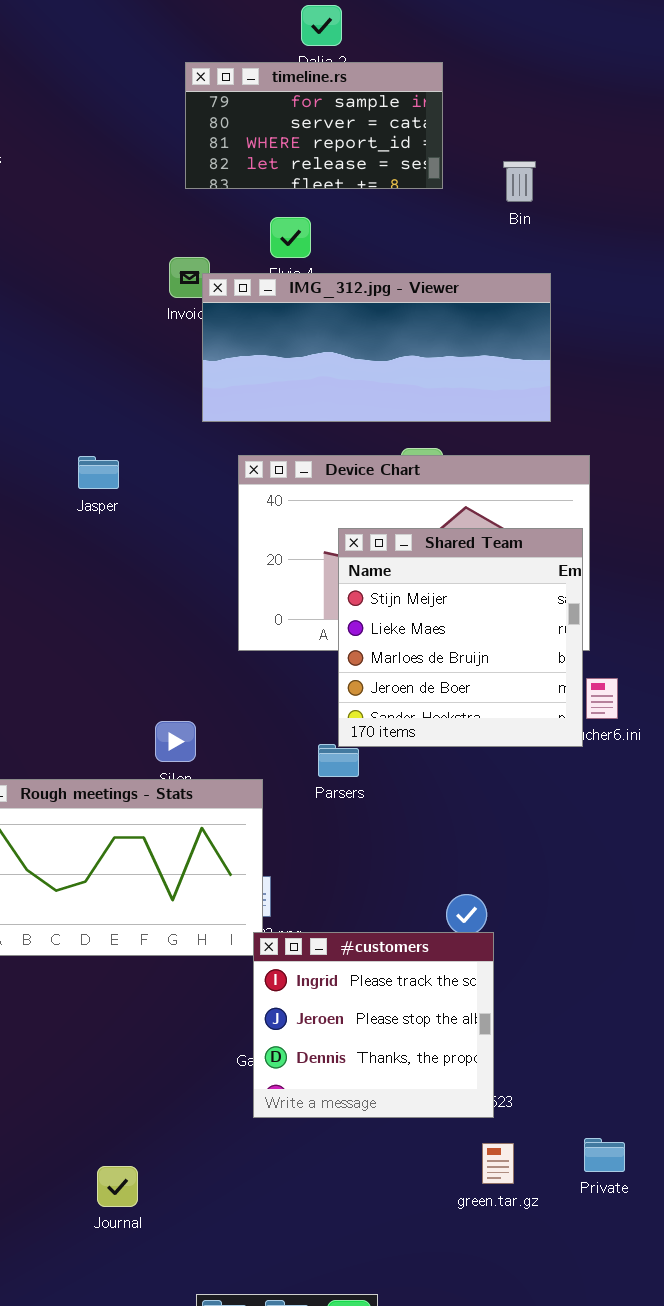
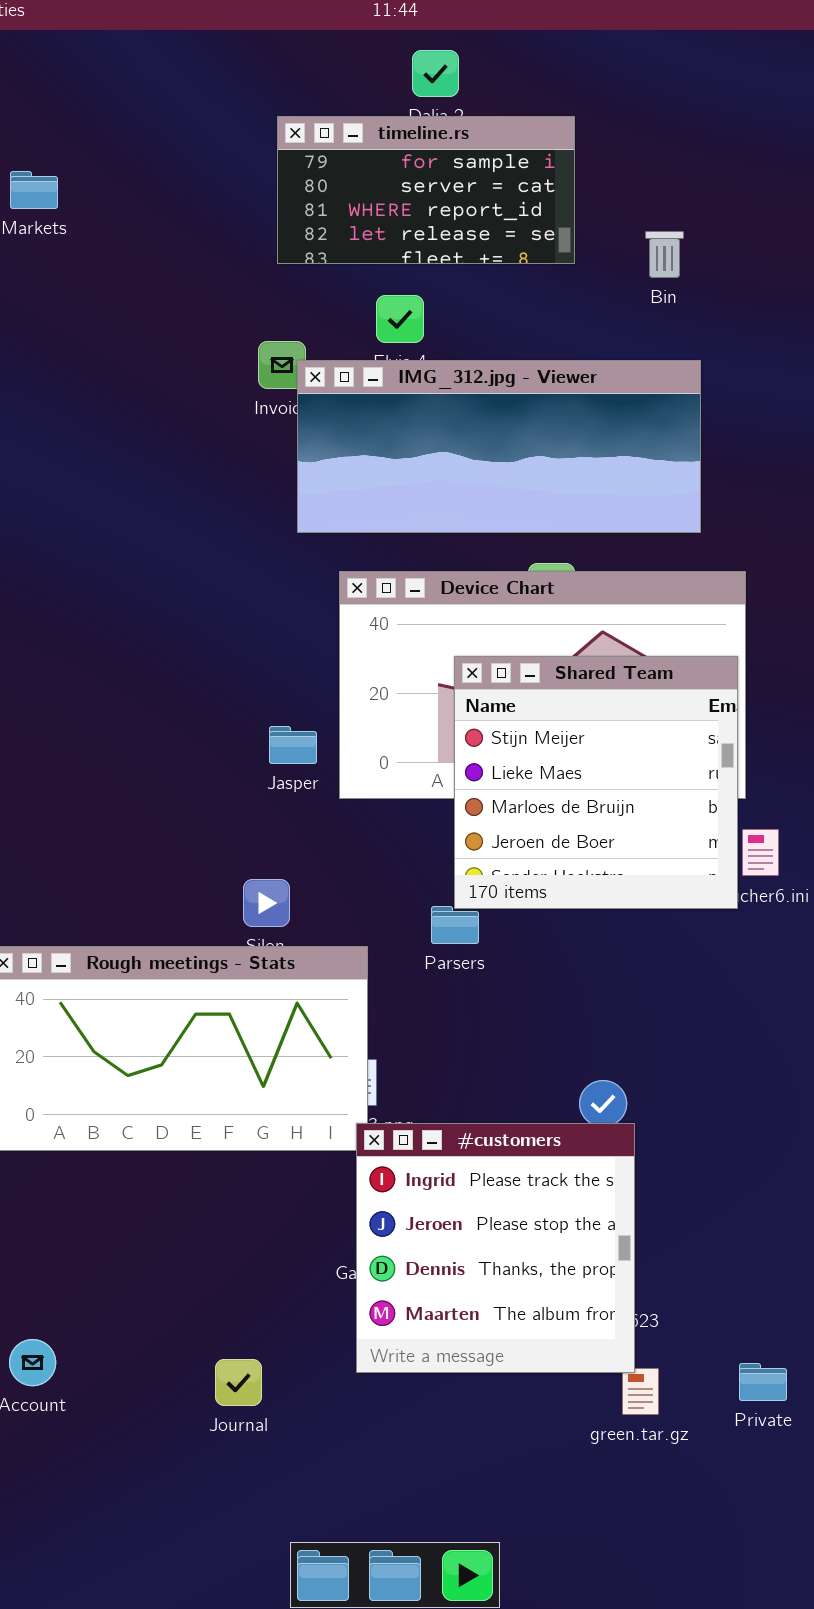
Jasper: [78,456,119,489] -> [269,726,317,764], moved
#customers: [253,932,494,1118] -> [356,1123,635,1373], resized
Journal: [97,1166,138,1207] -> [215,1359,262,1406], moved

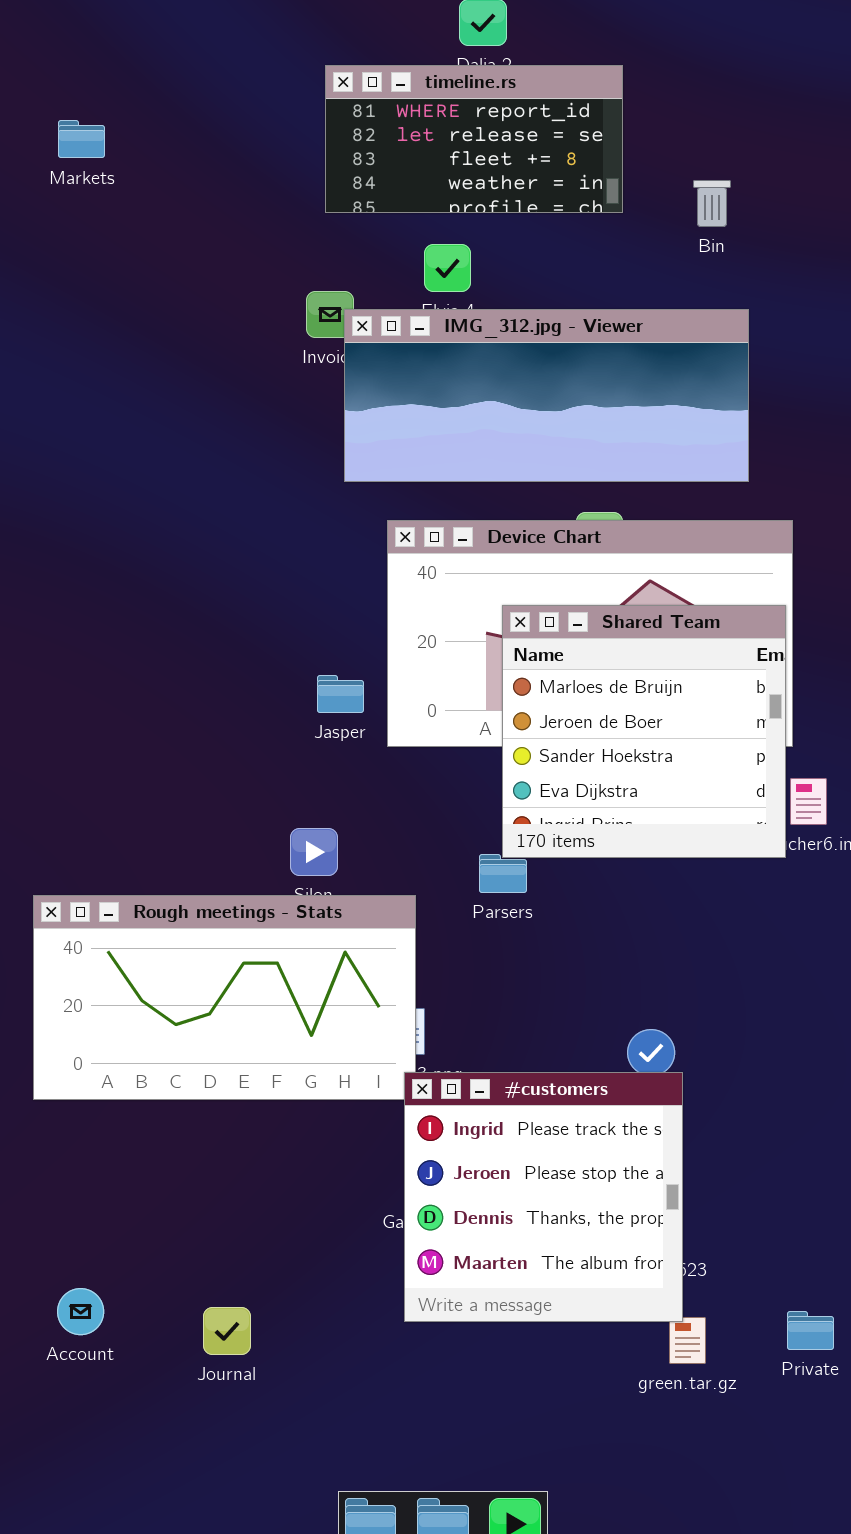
timeline.rs: [277,116,575,264] -> [325,65,623,213], scrolled down 2 rows
Shared Team: [454,656,738,909] -> [502,605,786,858], scrolled down 2 rows
Journal: [215,1359,262,1406] -> [203,1307,251,1355], moved

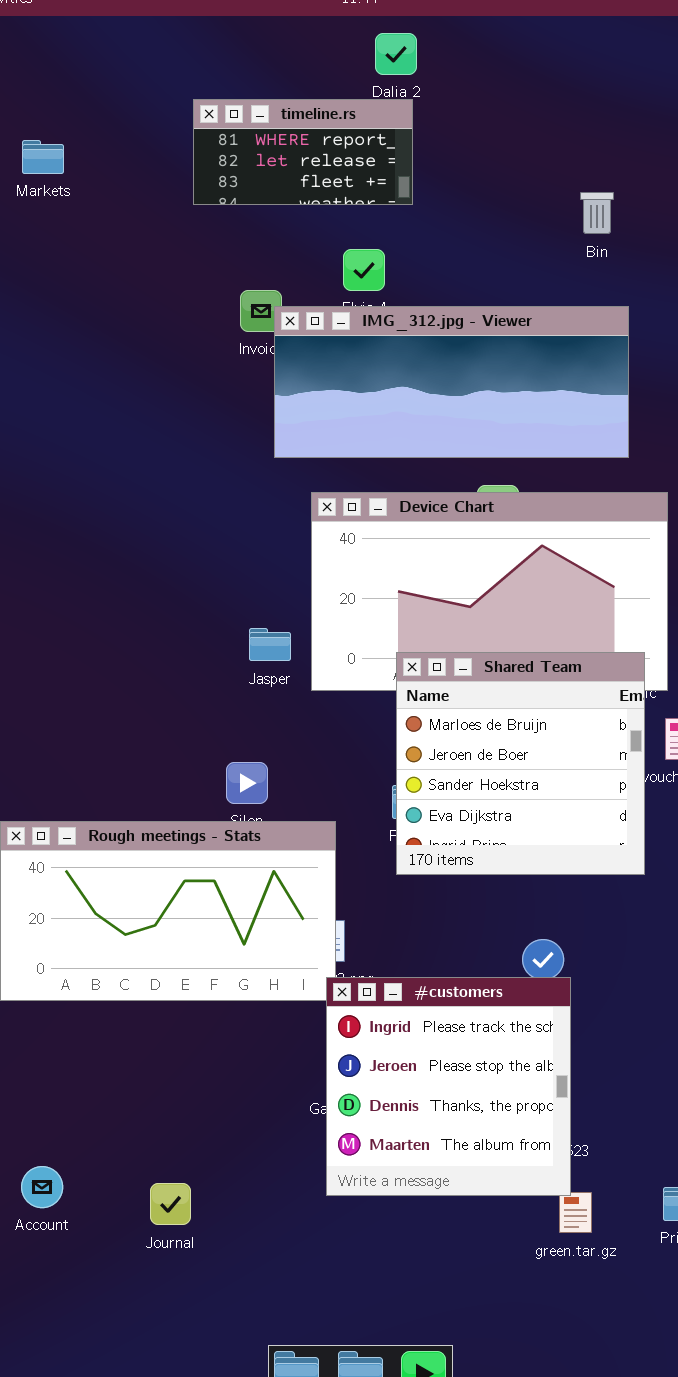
timeline.rs: [325,65,623,213] -> [193,99,413,205], moved, resized
Shared Team: [502,605,786,858] -> [396,652,645,875], moved

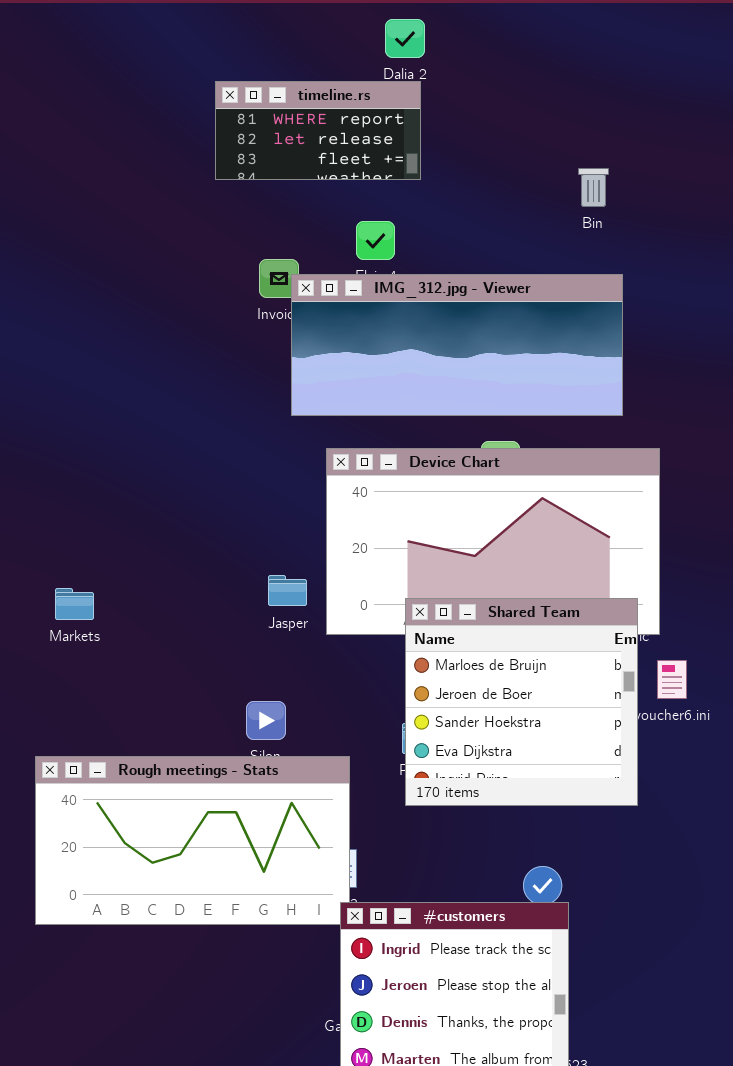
Markets: [22,140,64,174] -> [55,588,94,620], moved

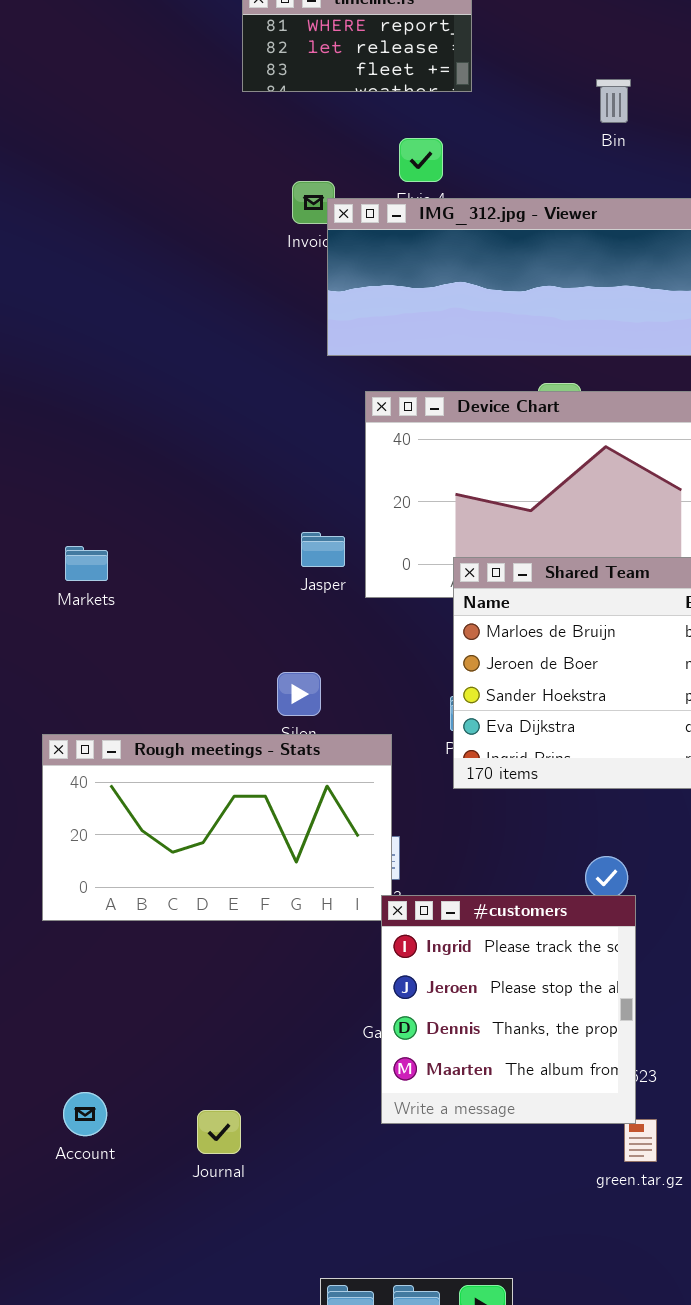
Bin: [578,168,609,207] -> [596,79,631,123], moved

